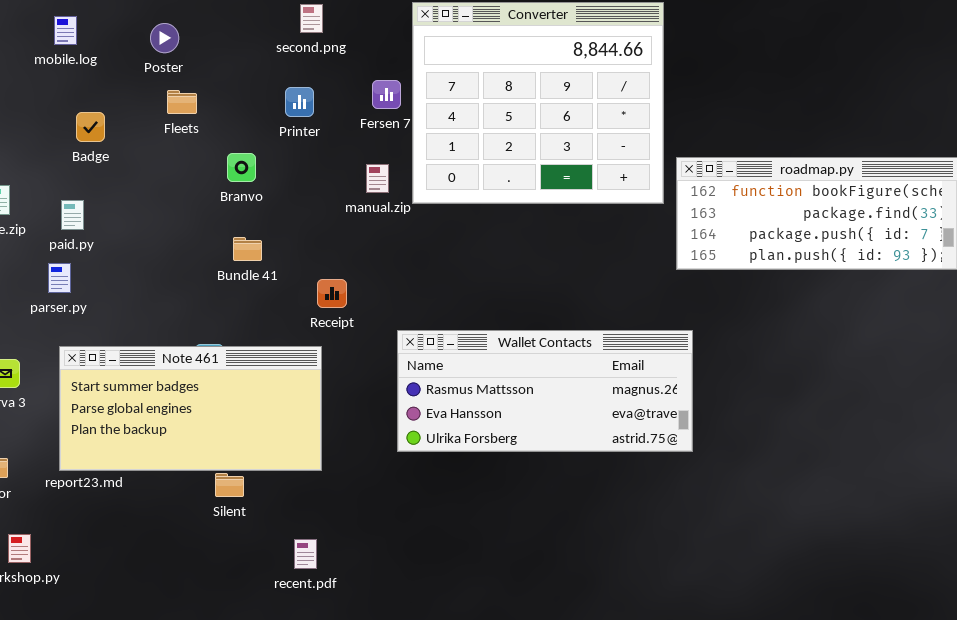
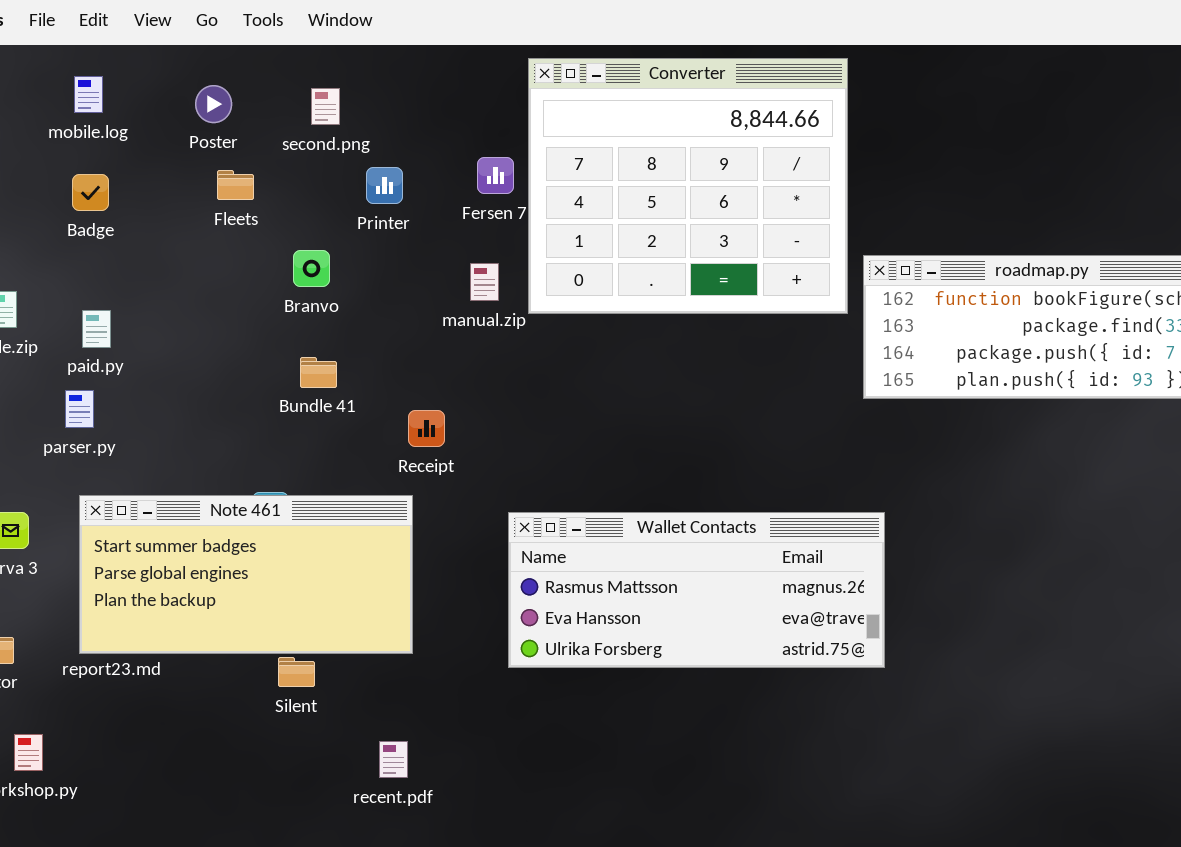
second.png: [300,4,323,33] -> [311,88,340,125], moved
Badge: [76,112,105,142] -> [72,174,109,211], moved
Wallet Contacts: [397,330,693,452] -> [508,512,885,668], moved

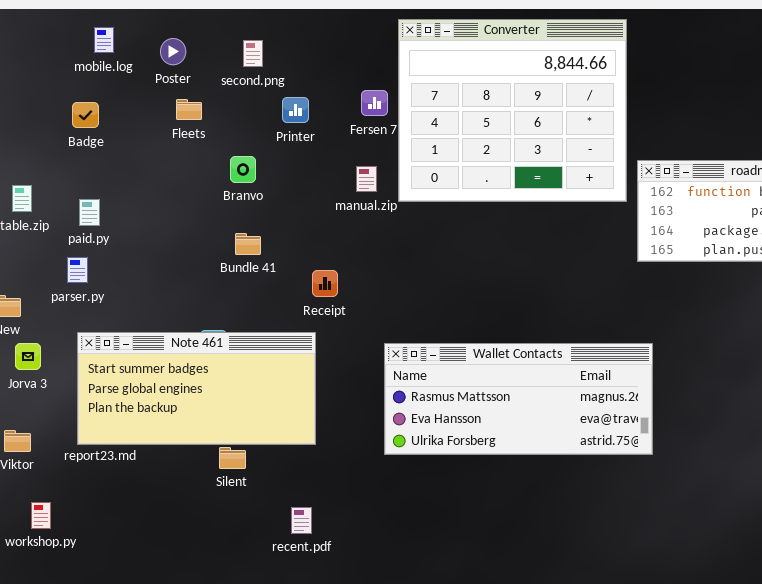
mobile.log: [74,76,103,113] -> [94,27,114,53], moved

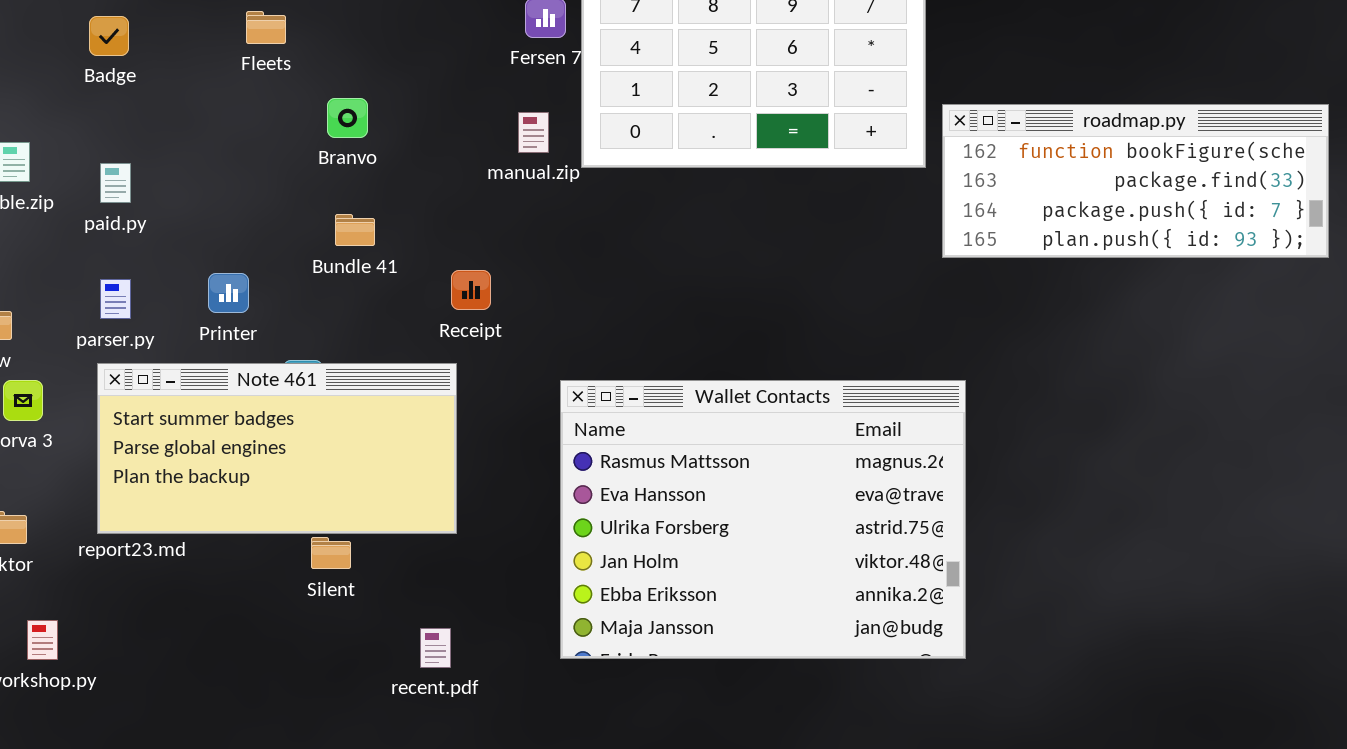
Printer: [282,97,309,123] -> [208,273,249,313], moved
parser.py: [67,257,88,283] -> [100,279,131,319], moved
Wallet Contacts: [384,343,653,455] -> [560,380,966,659], resized

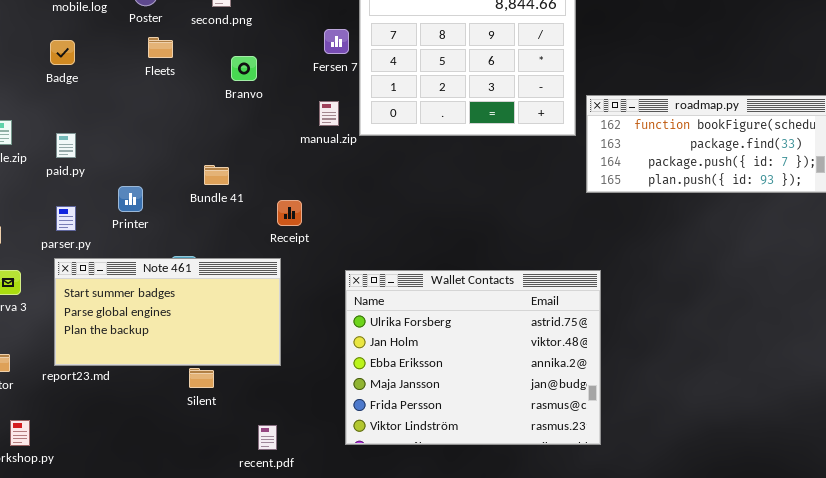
Branvo: [327,98,368,138] -> [231,56,257,81], moved
Printer: [208,273,249,313] -> [118,186,143,212], moved
Wallet Contacts: [560,380,966,659] -> [345,270,601,445], scrolled down 2 rows

